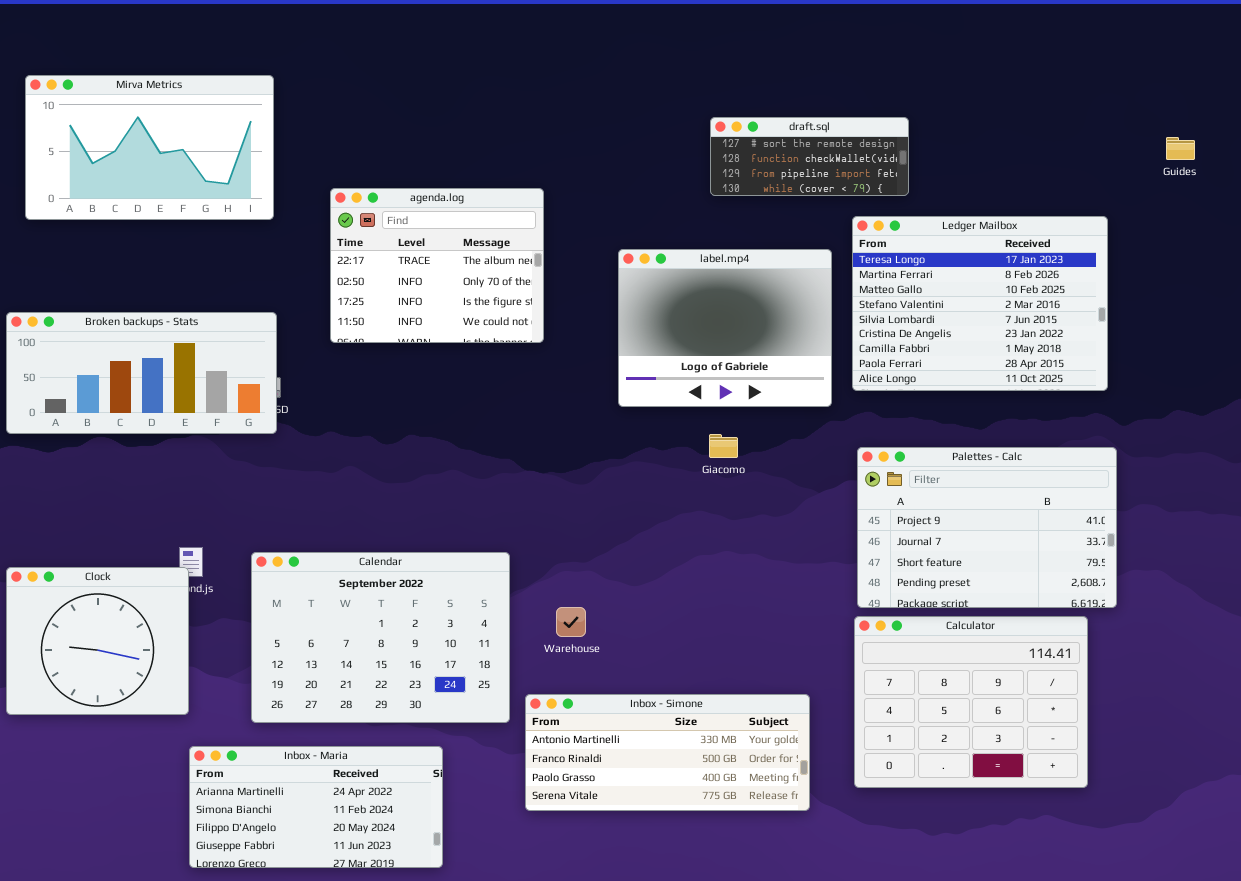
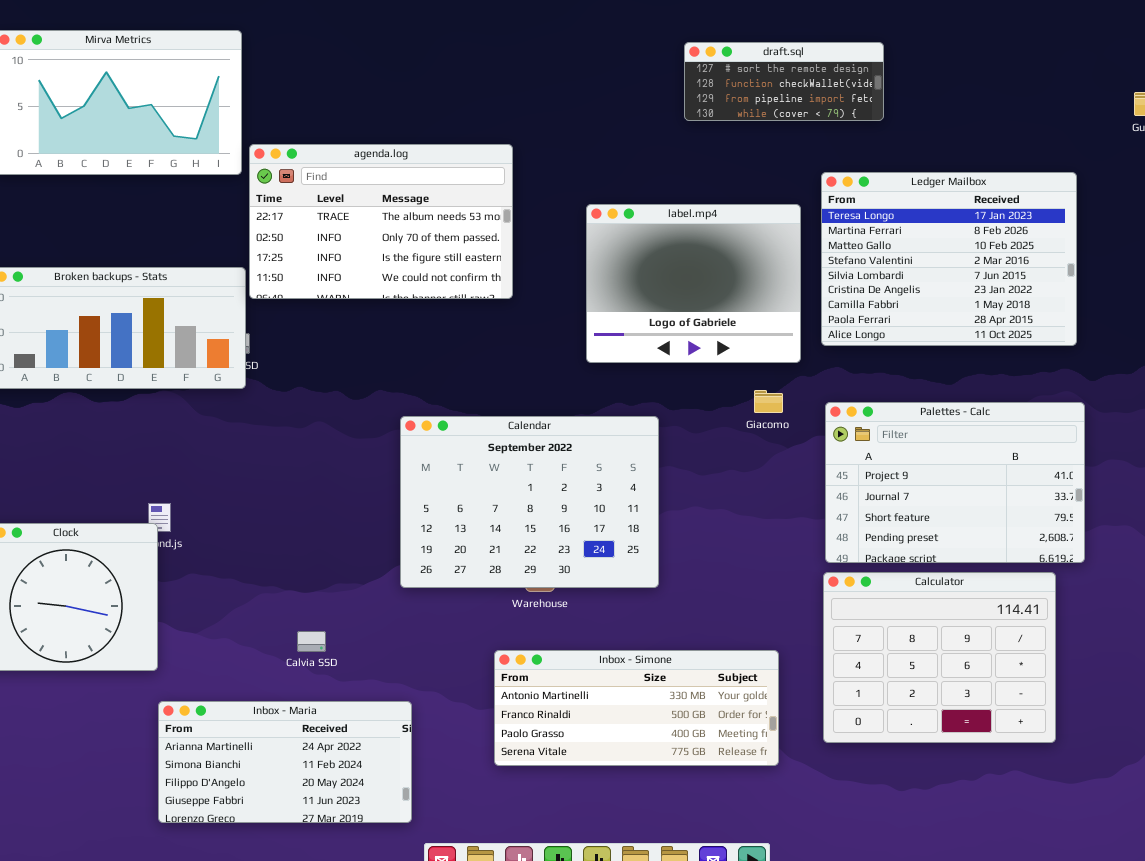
draft.sql: [710,117,909,196] -> [684,42,884,121], moved
agenda.log: [330,188,544,343] -> [249,144,513,299], resized
Giacomo: [709,434,738,458] -> [754,390,783,413], moved
Calendar: [251,552,510,723] -> [400,416,659,588], moved

